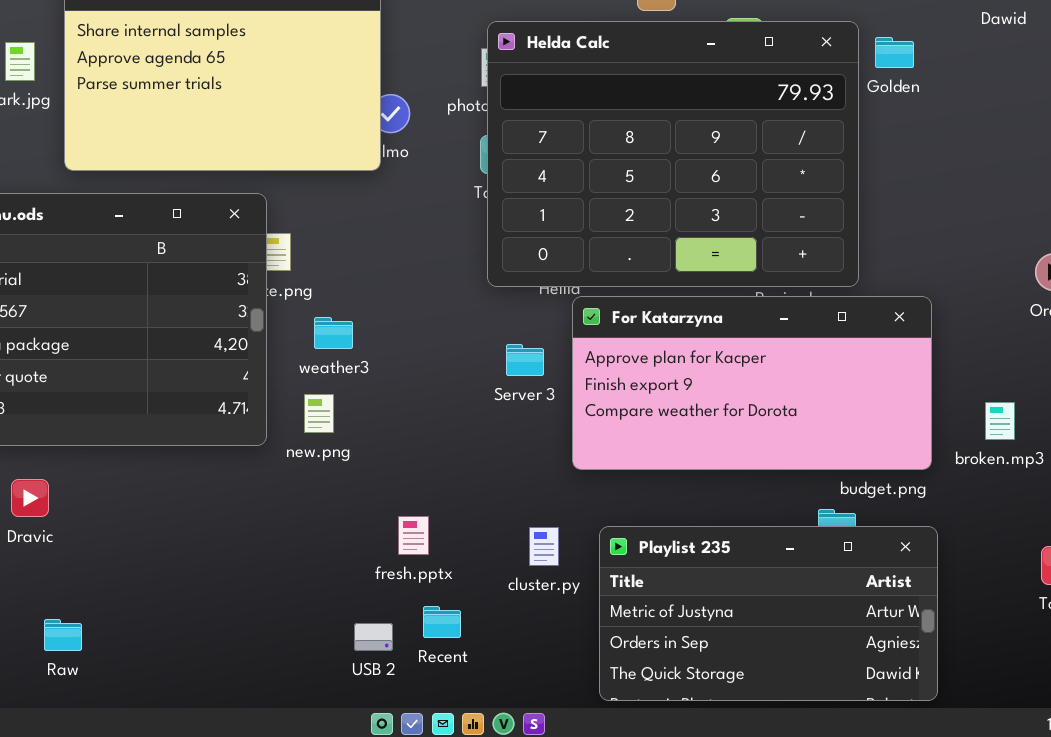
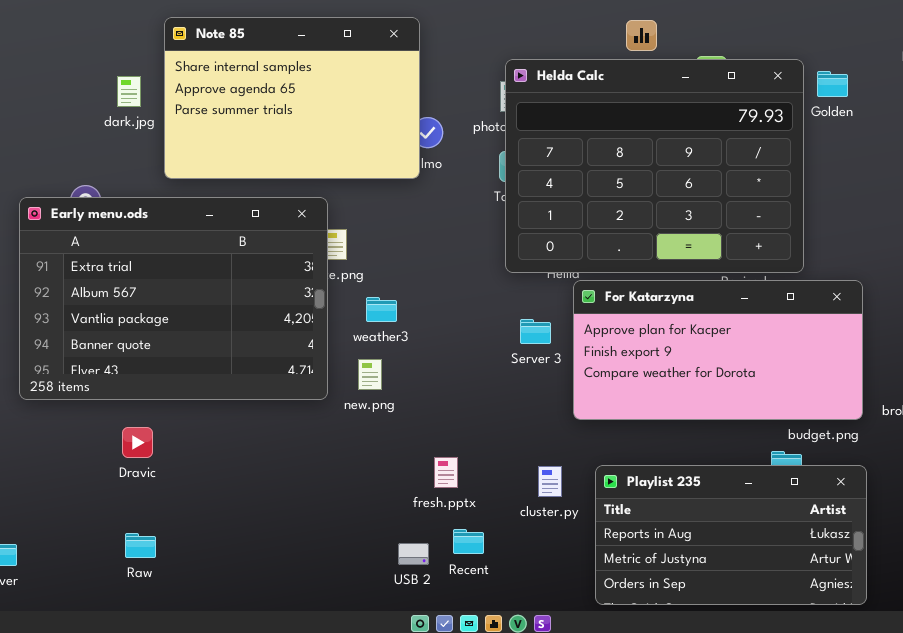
Playlist 235: [599,526,938,701] -> [595,465,867,605], scrolled up 1 row
Raw: [44,619,82,651] -> [125,533,156,558], moved

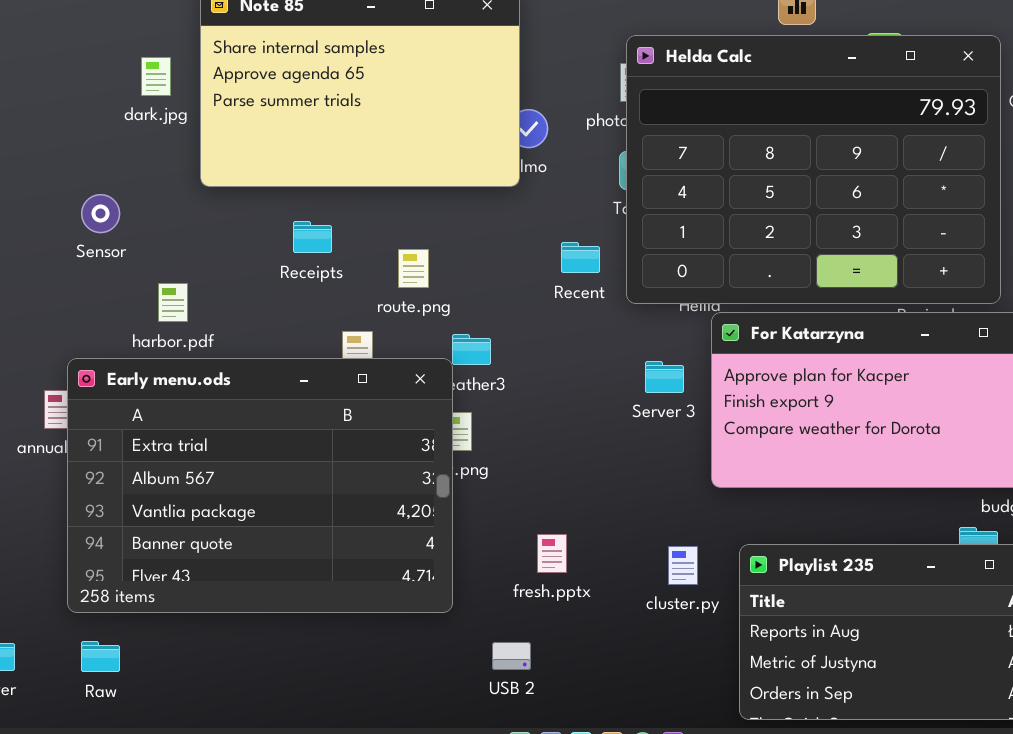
Early menu.ods: [19,197,328,400] -> [67,358,453,613], moved
Recent: [453,529,484,554] -> [561,242,600,273], moved
Raw: [125,533,156,558] -> [81,641,120,672], moved

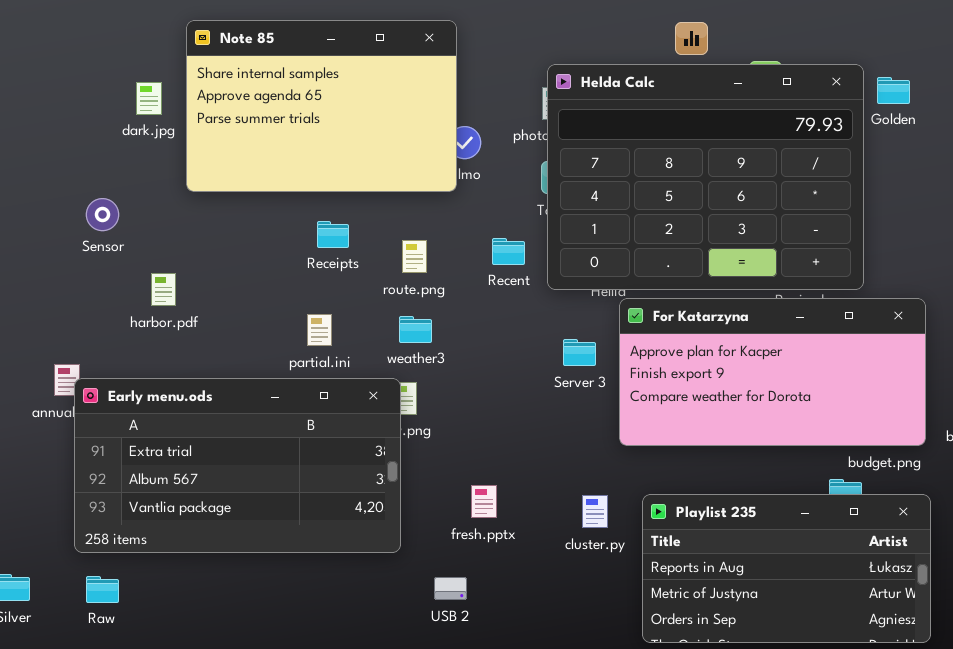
Receipts: [293,221,332,253] -> [317,221,349,248], moved
route.png: [398,249,429,288] -> [402,240,427,273], moved
Early menu.ods: [67,358,453,613] -> [74,378,401,553], resized

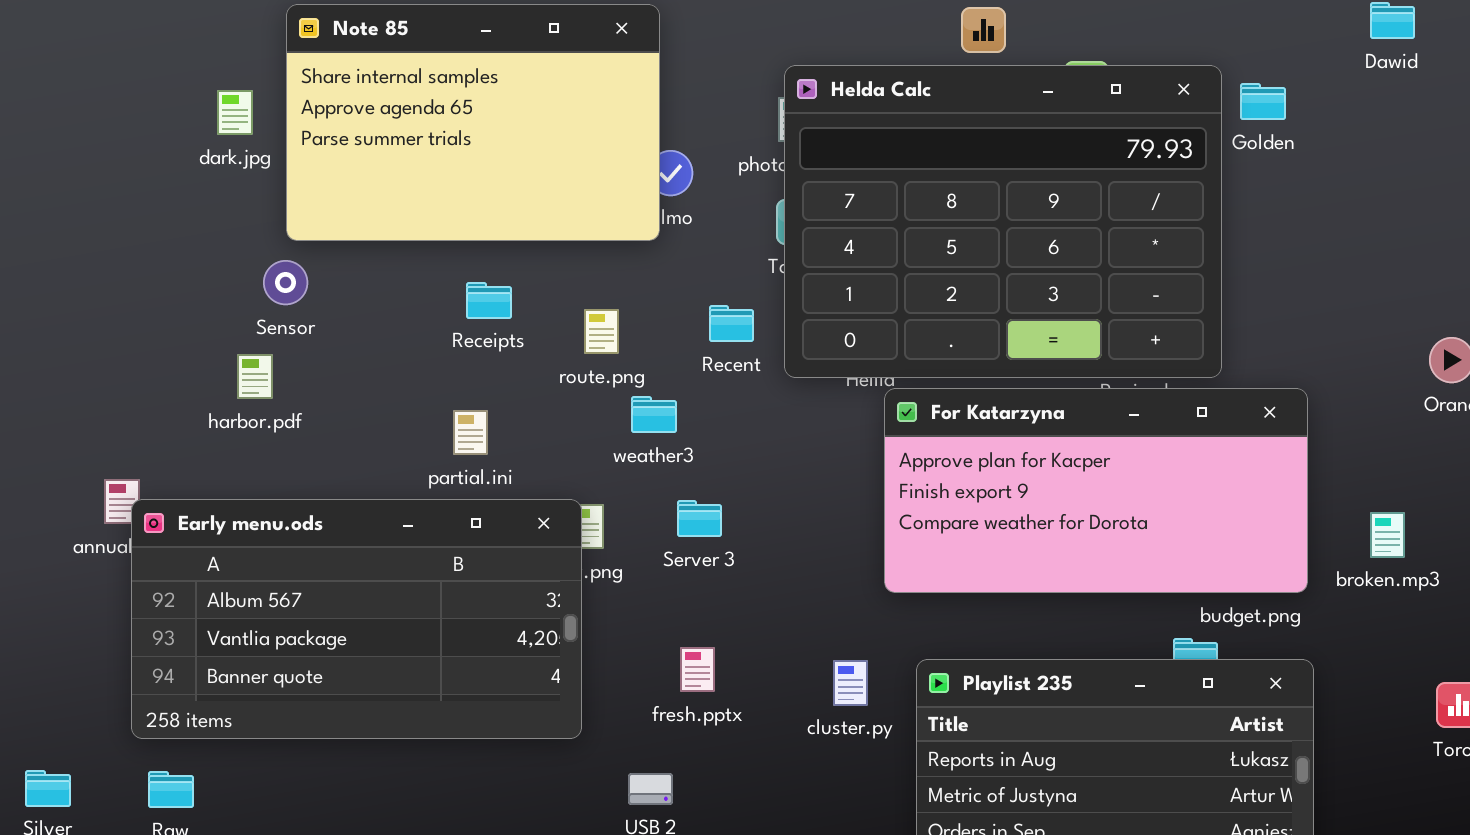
Sensor: [86,198,119,231] -> [263,260,308,305], moved
weather3: [399,316,432,343] -> [631,396,677,433], moved
Server 3: [563,339,596,366] -> [677,500,722,537], moved
Early menu.ods: [74,378,401,553] -> [131,499,582,739], scrolled down 1 row

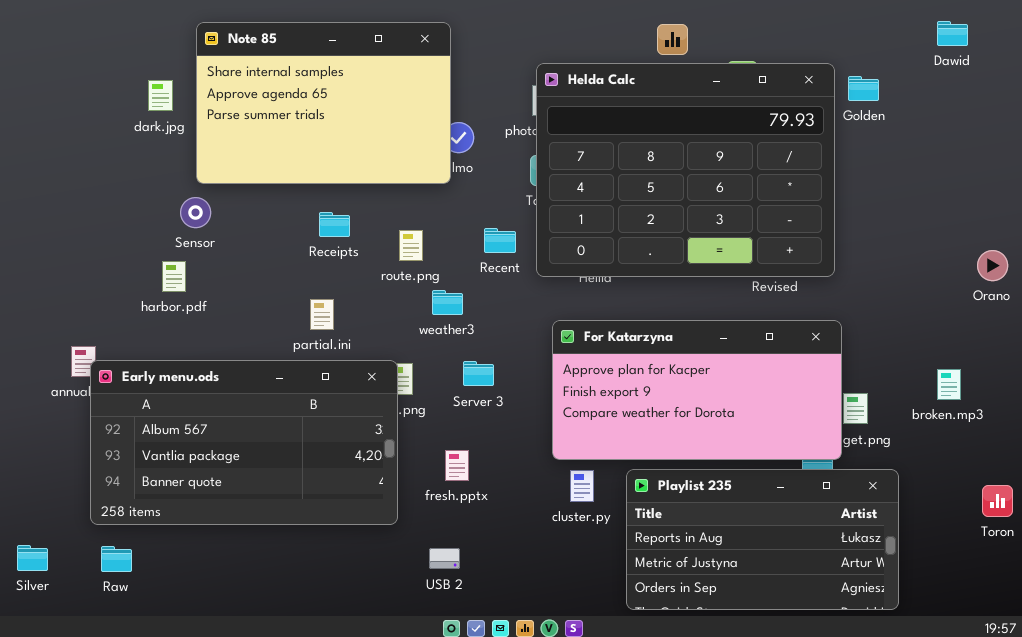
For Katarzyna: [884,388,1308,593] -> [552,320,842,460], moved
fresh.pptx: [680,647,715,692] -> [445,450,469,481], moved

